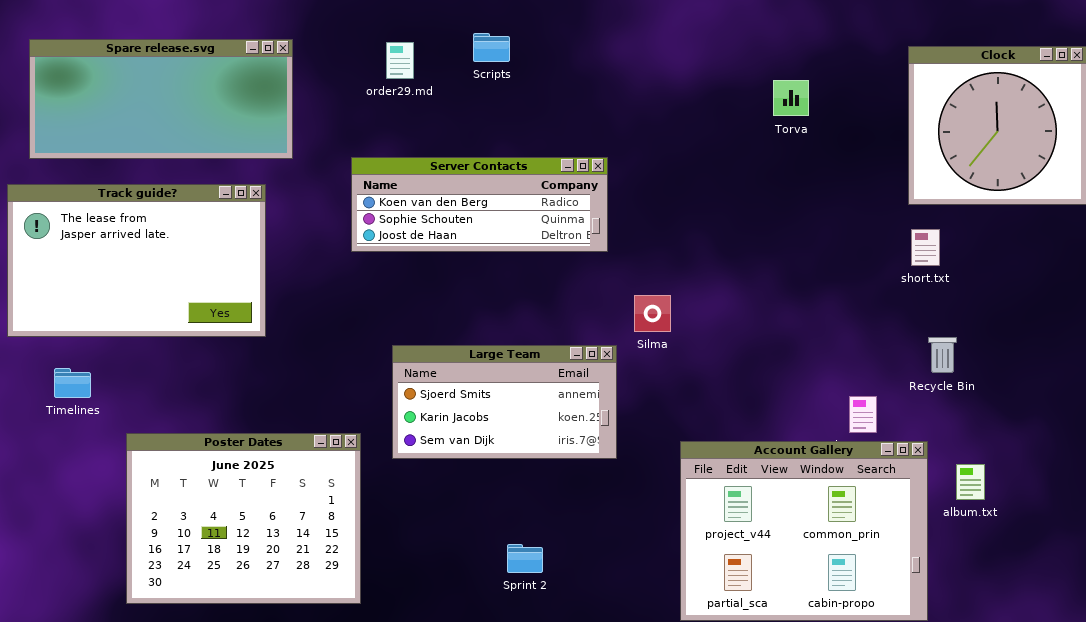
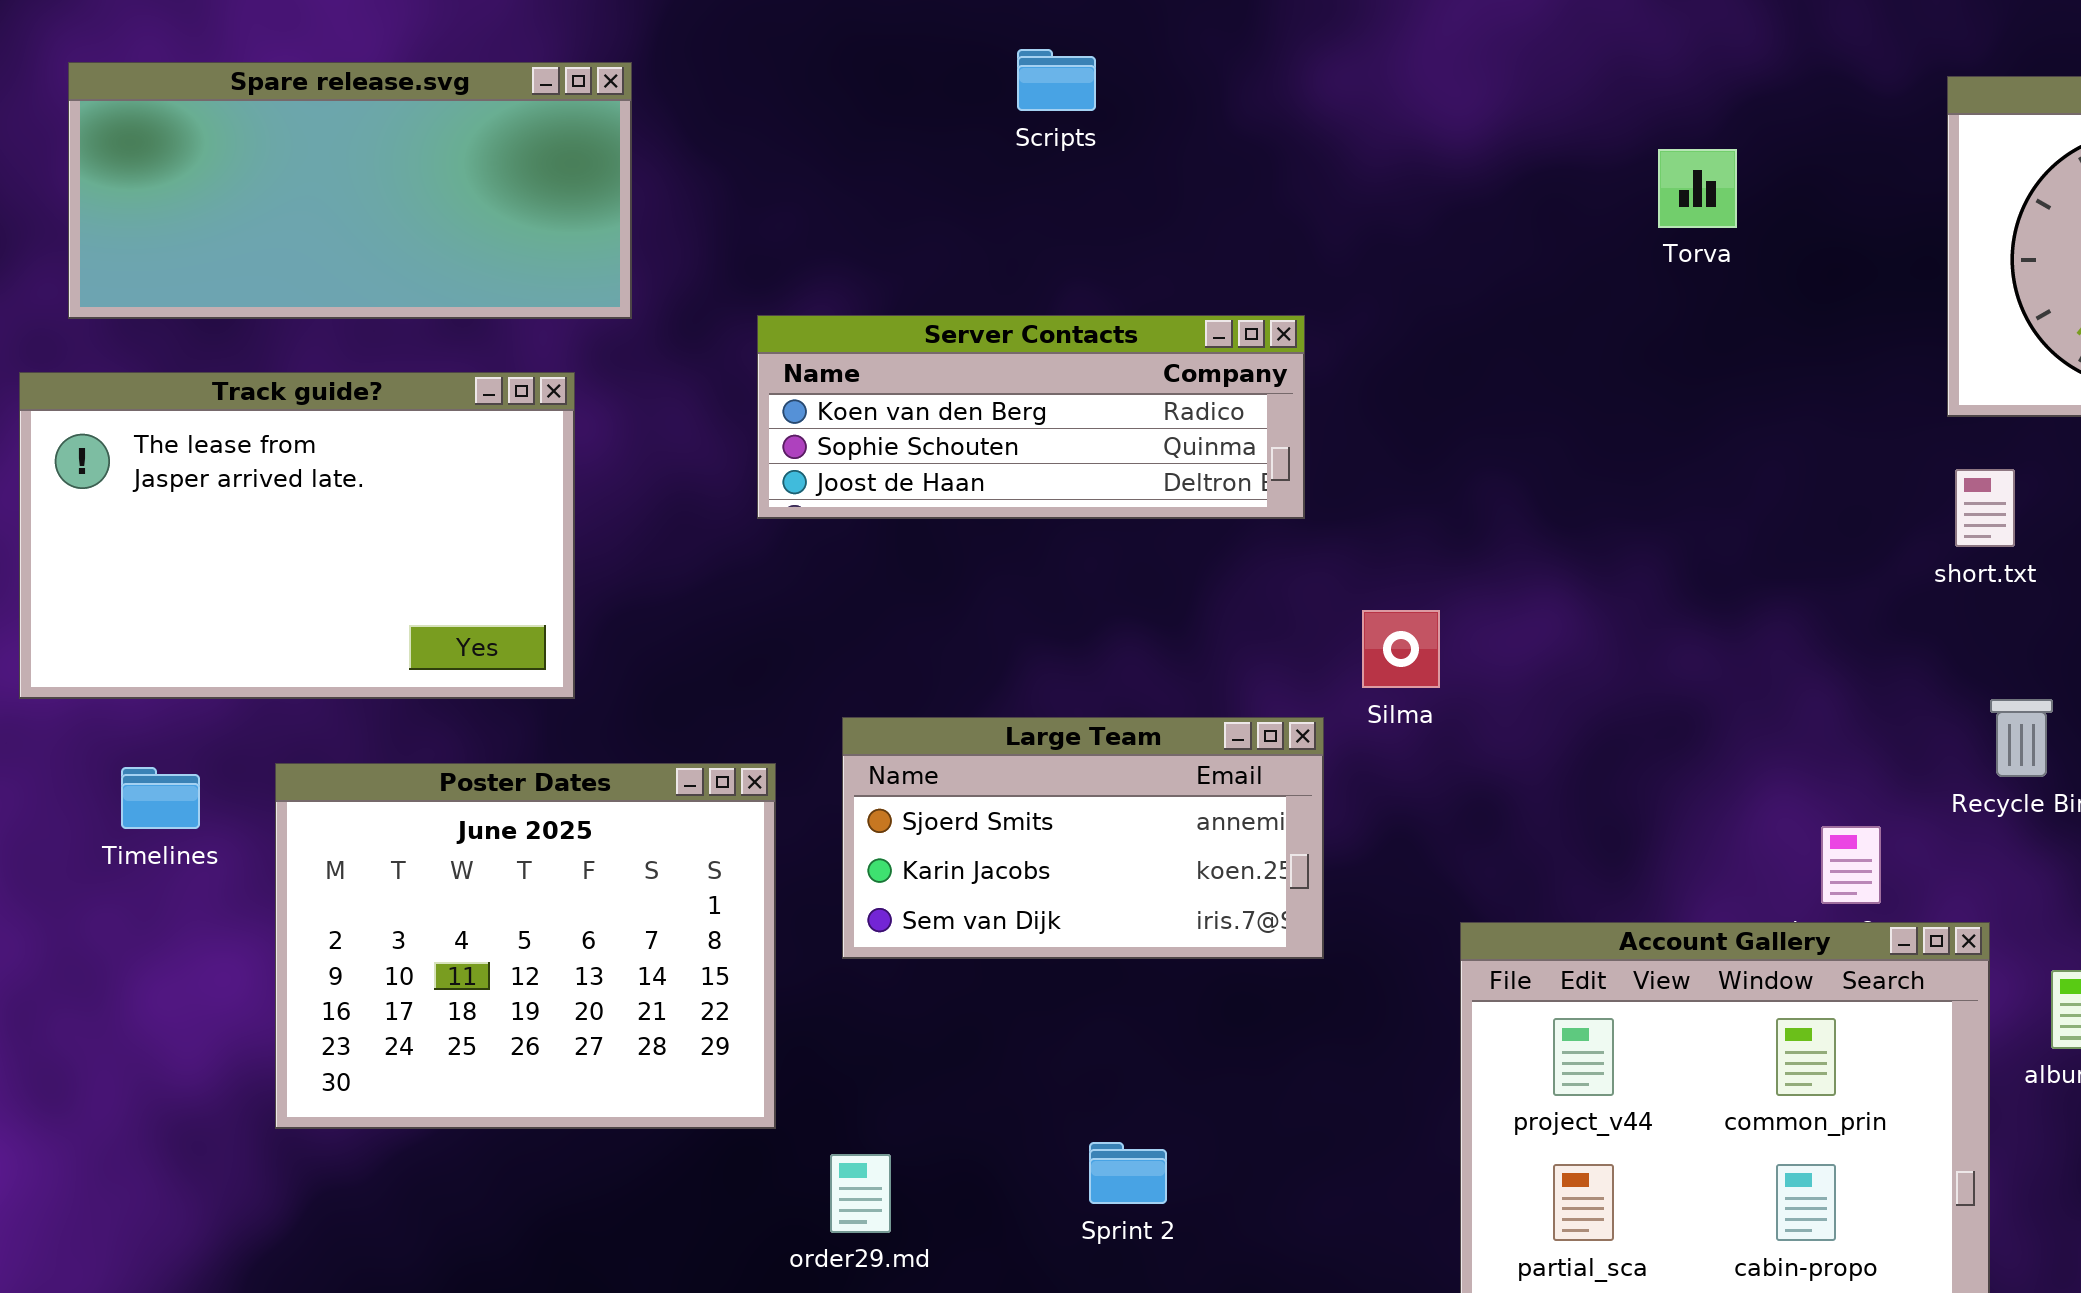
order29.md: [386,42,414,79] -> [830,1154,891,1233], moved
Poster Dates: [126,433,361,604] -> [275,763,776,1129], moved

